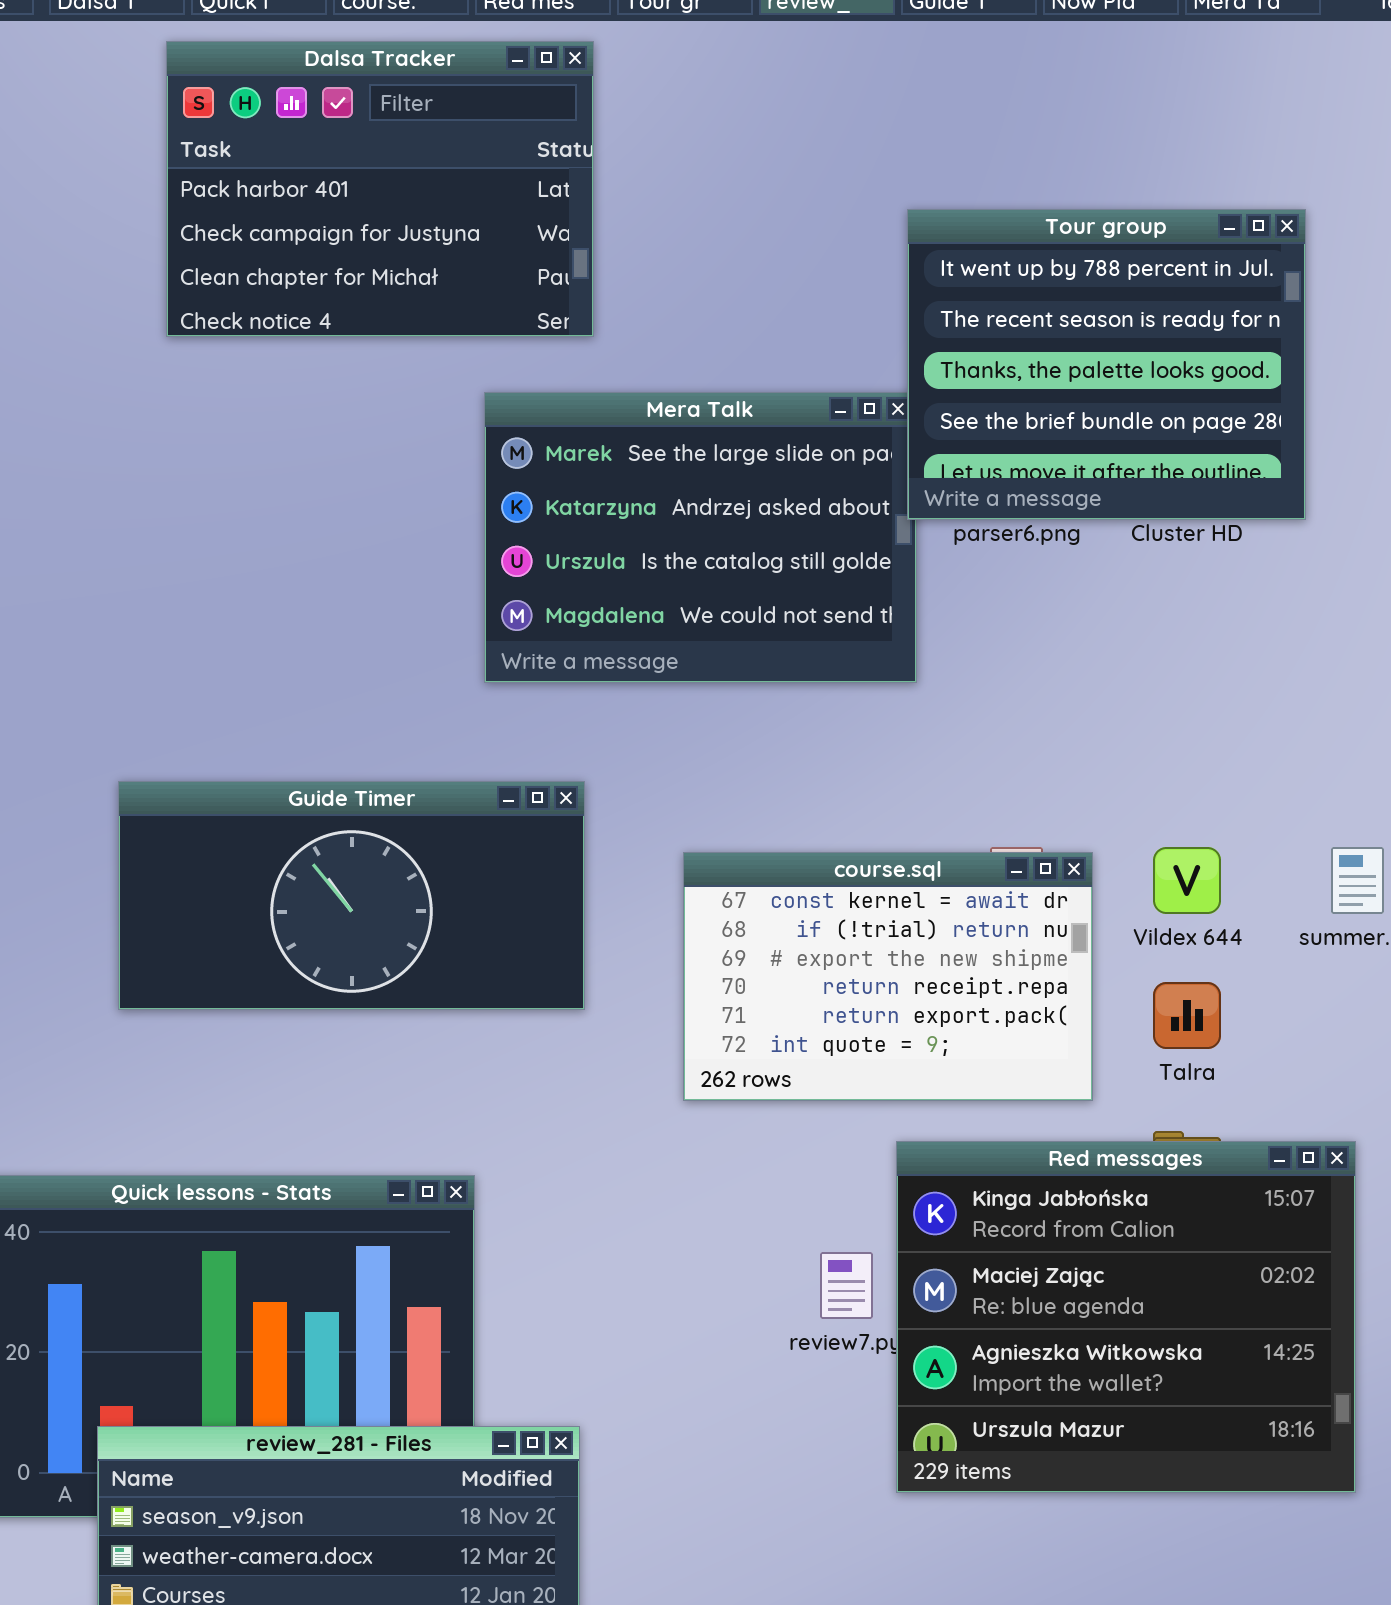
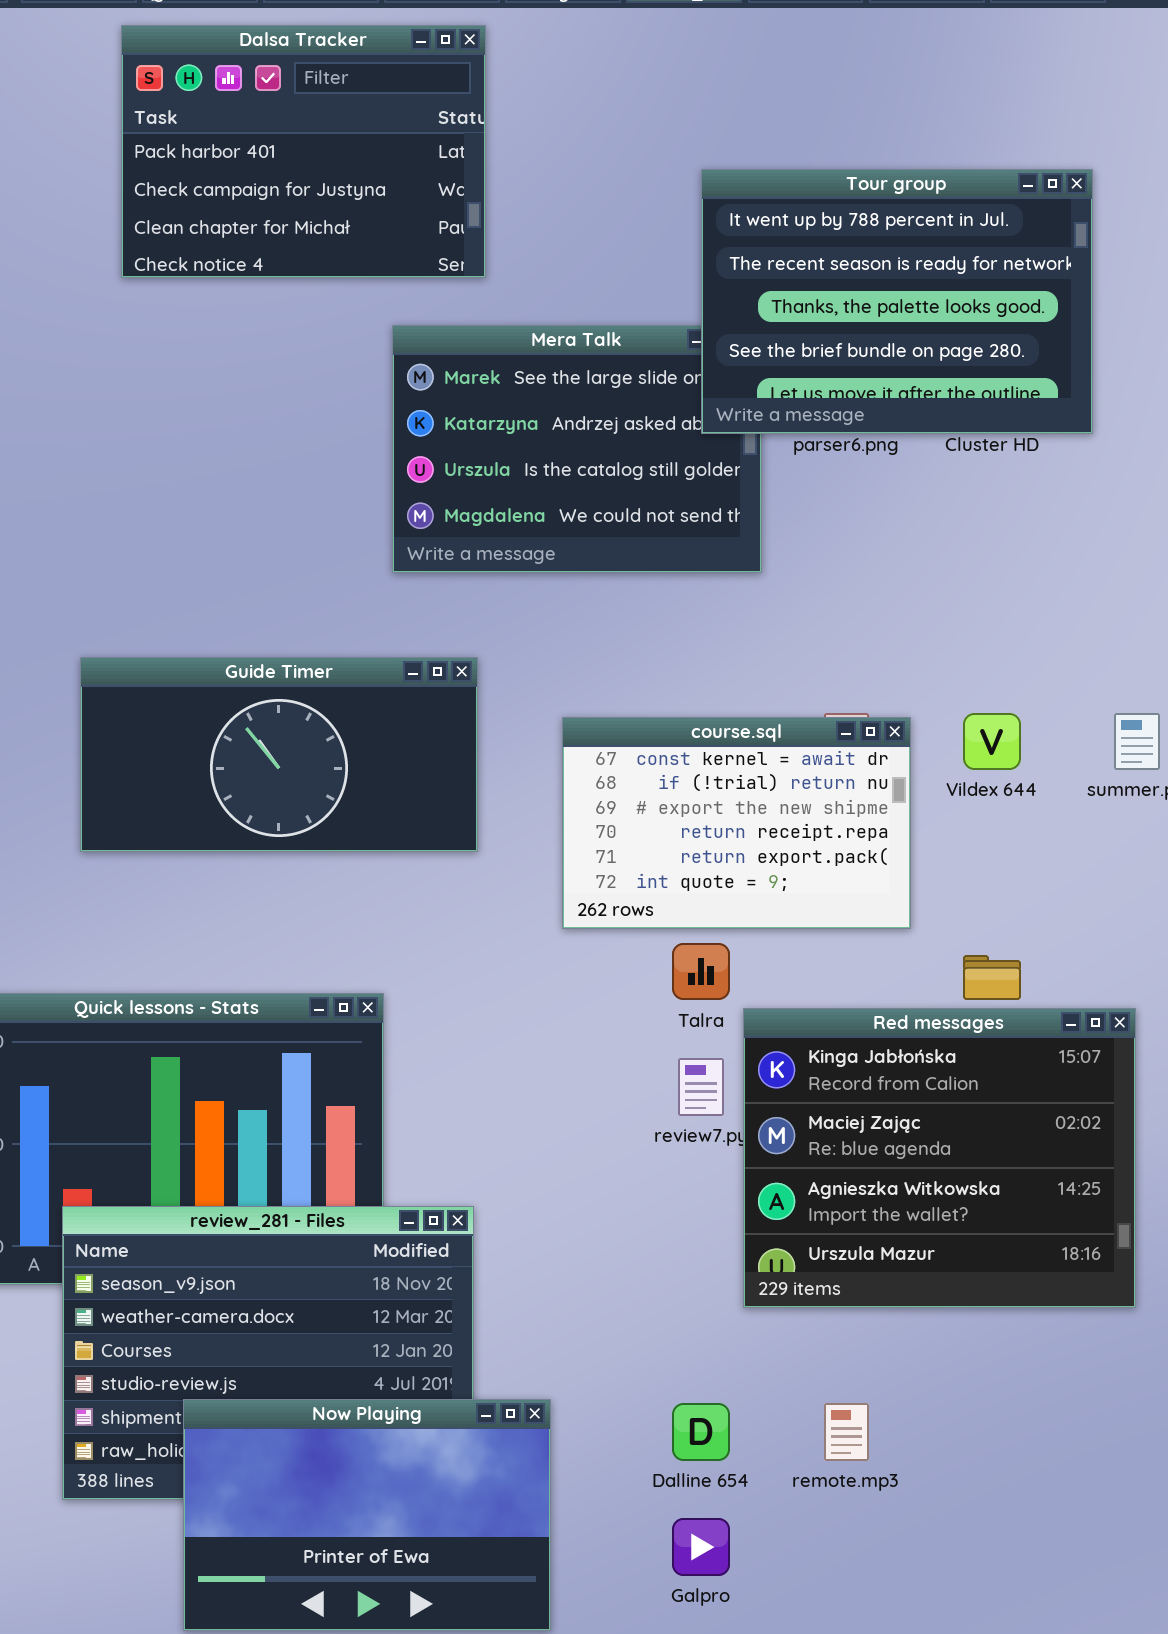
Tour group: [907,209,1306,520] -> [701,169,1093,434], resized
Talra: [1153,982,1221,1049] -> [672,943,730,1000], moved
Red messages: [896,1141,1356,1493] -> [743,1008,1136,1308], moved

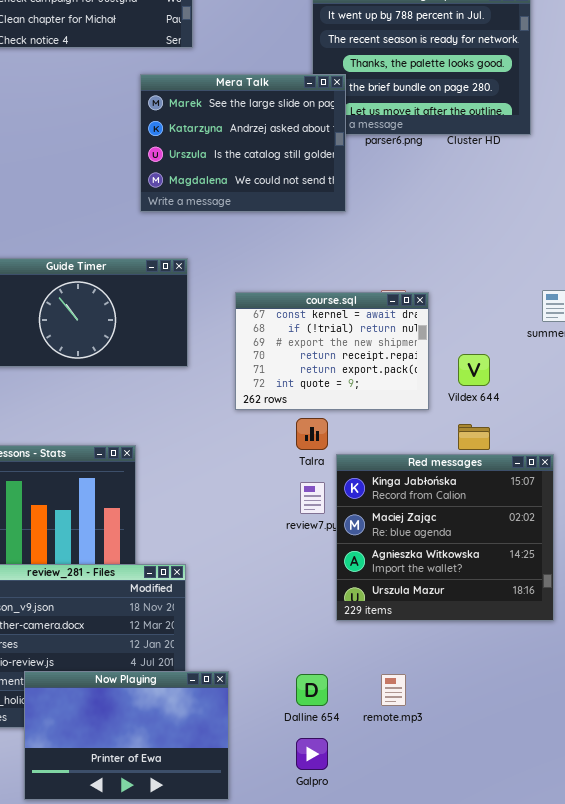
Mera Talk: [392,325,762,573] -> [140,74,346,212], raised
Vildex 644: [963,713,1021,770] -> [458,354,490,386], moved

